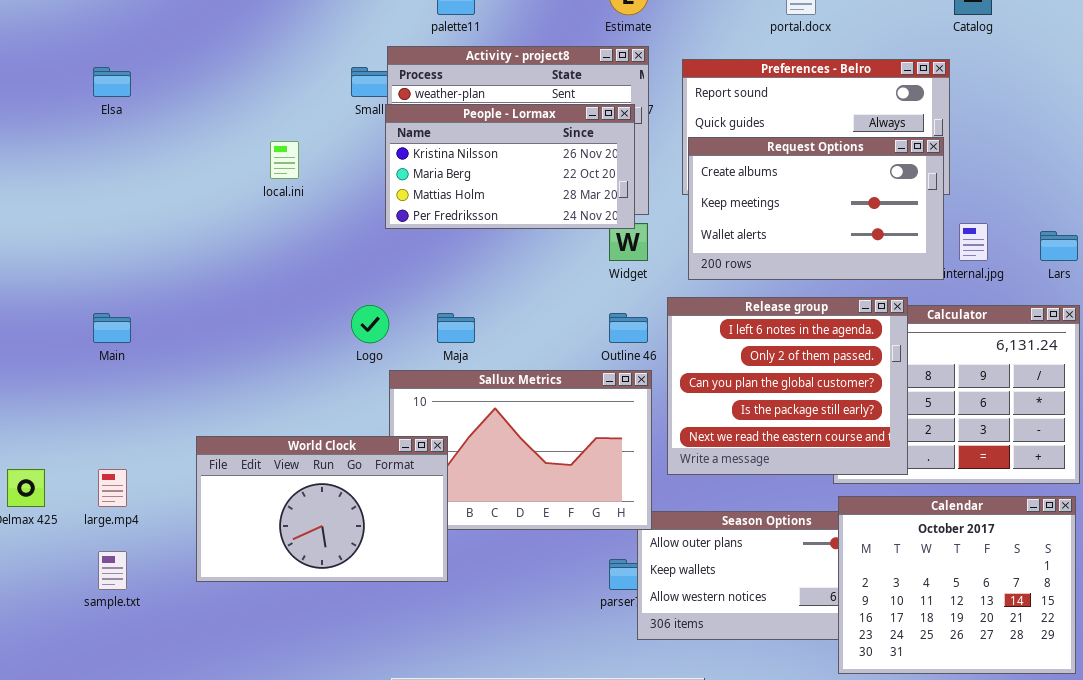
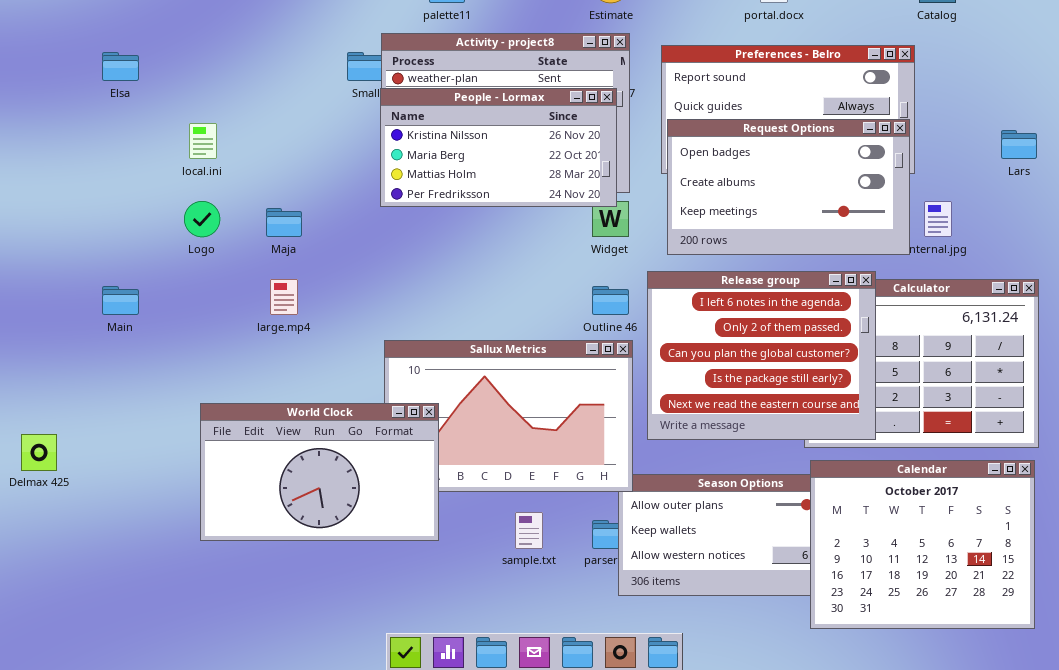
Request Options: [688,137,944,280] -> [667,119,910,255], scrolled up 1 row
local.ini: [270,141,299,179] -> [189,123,217,159], moved
Lars: [1040,231,1078,261] -> [1001,130,1037,159], moved
Logo: [351,305,389,343] -> [184,201,220,237], moved
Maja: [437,313,475,343] -> [266,208,302,237], moved
large.mp4: [98,469,127,507] -> [270,279,298,315], moved
sample.txt: [98,551,127,590] -> [515,512,543,549], moved

